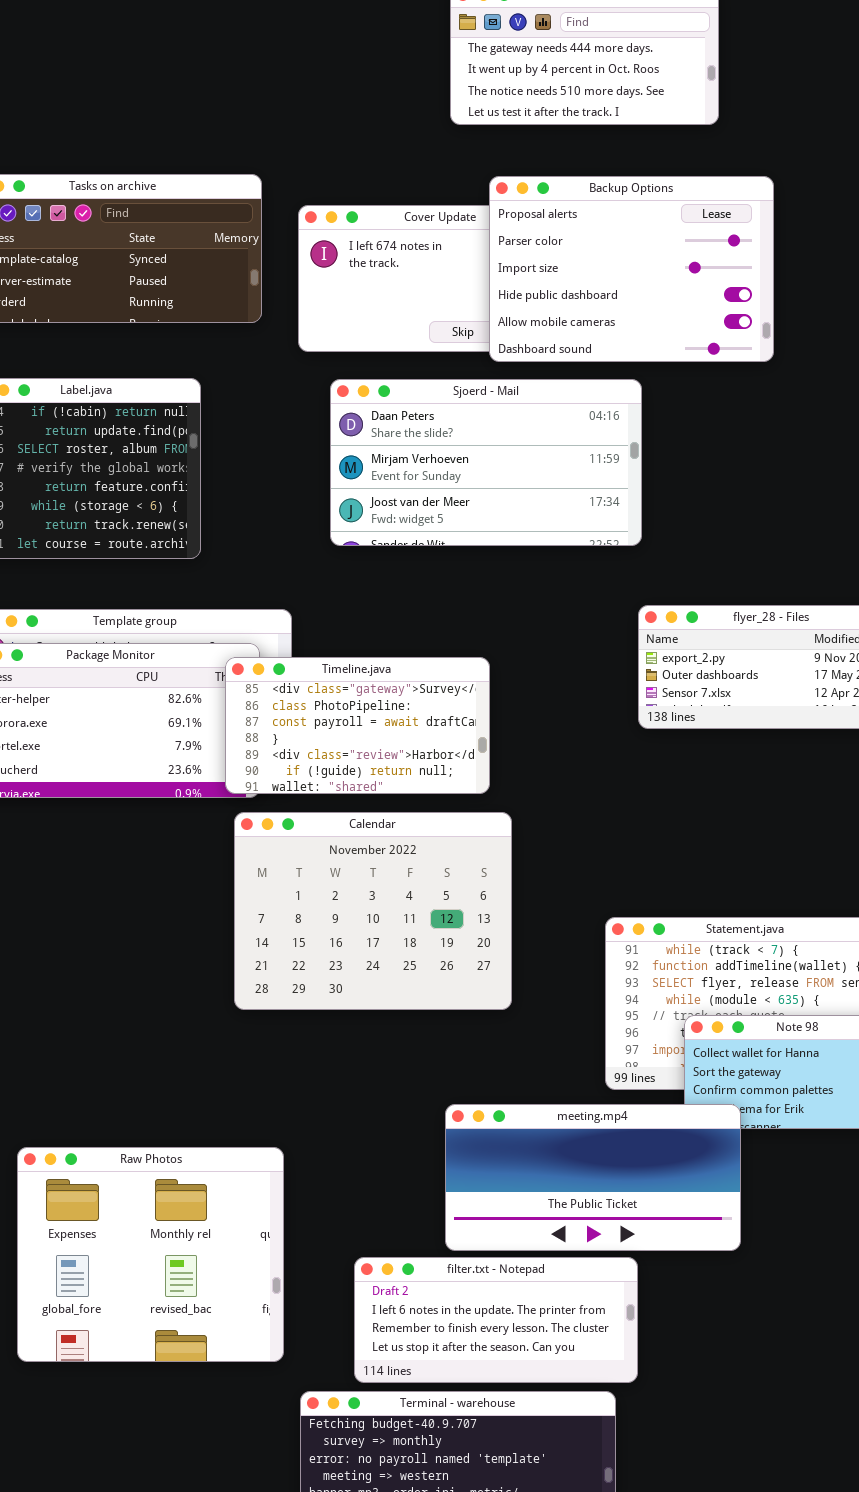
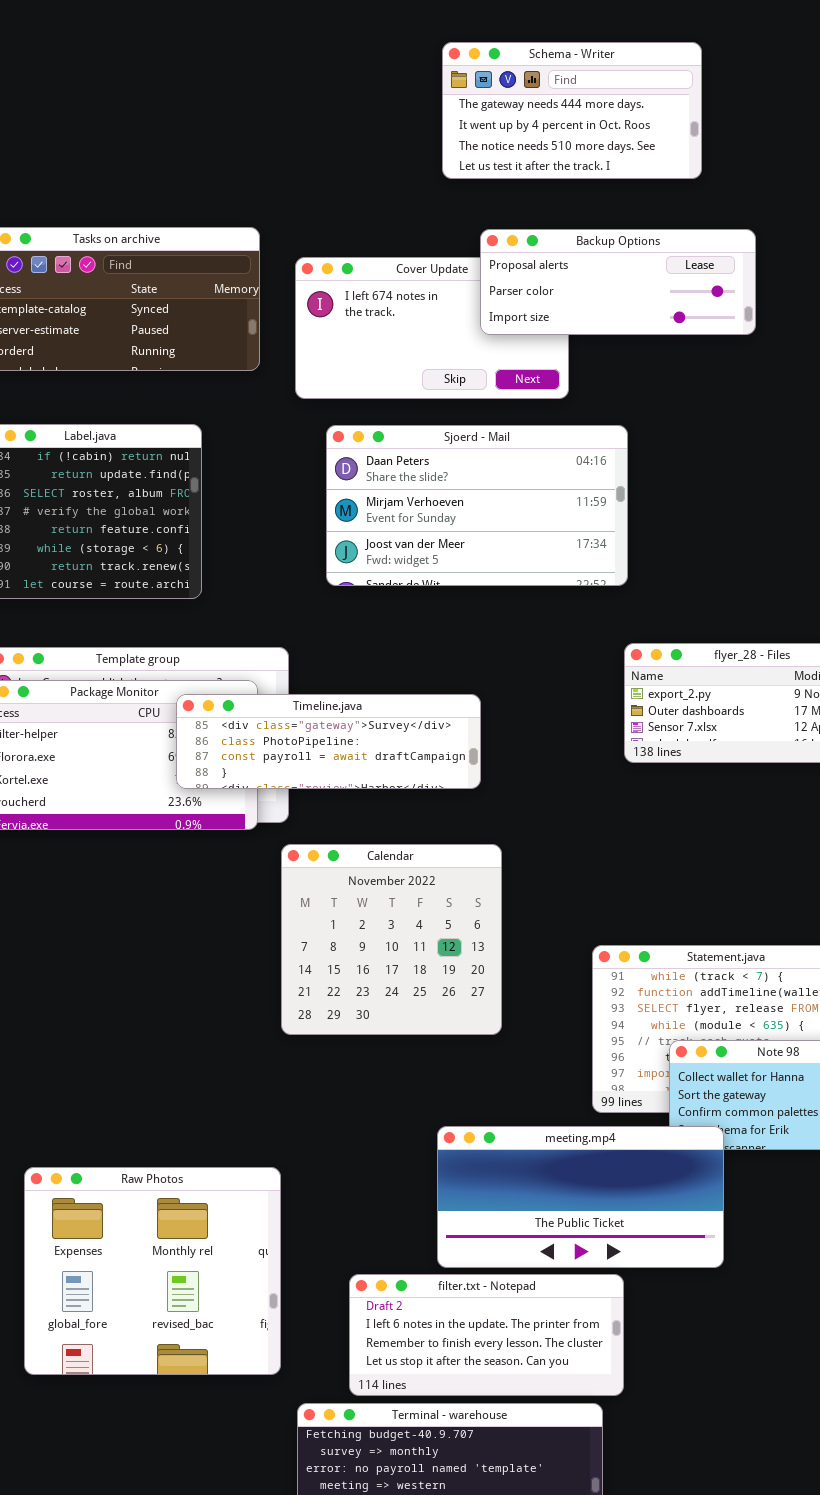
Backup Options: [489,176,774,362] -> [480,229,756,335], resized
Timeline.java: [225,657,490,794] -> [176,694,481,789], resized
Calendar: [234,812,512,1010] -> [281,844,502,1035], resized

